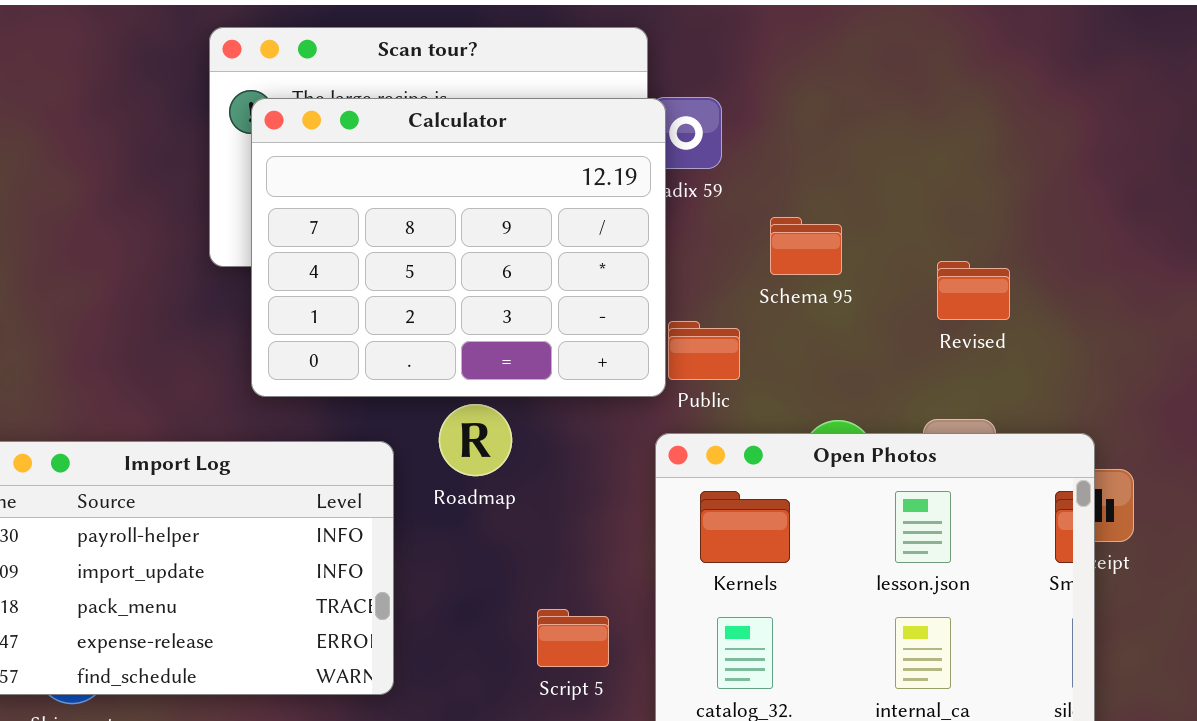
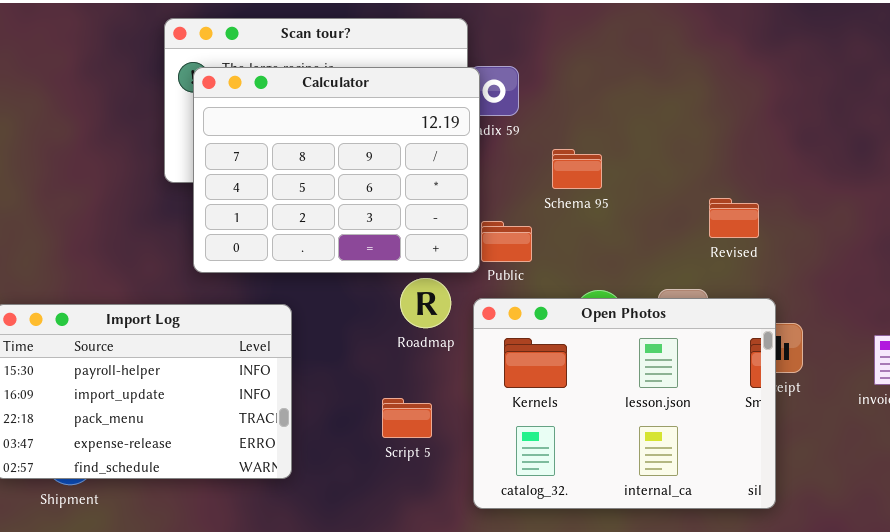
Revised: [937,261,1010,320] -> [709,198,759,238], moved
Roadmap: [439,404,512,476] -> [400,278,451,328], moved
Script 5: [537,609,609,667] -> [382,398,432,438], moved

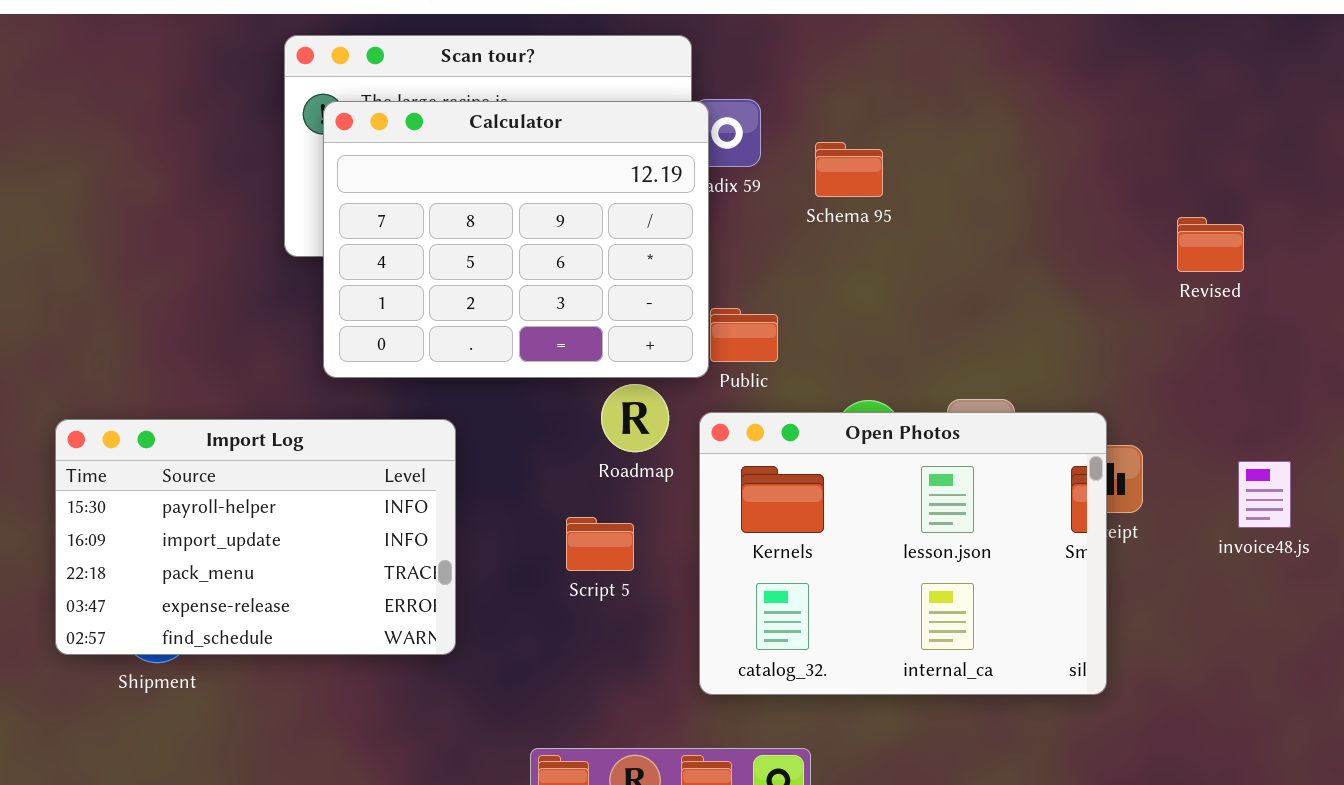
Schema 95: [552,149,602,189] -> [815,142,883,197], moved
Revised: [709,198,759,238] -> [1177,217,1244,272], moved
Script 5: [382,398,432,438] -> [566,517,634,571], moved

